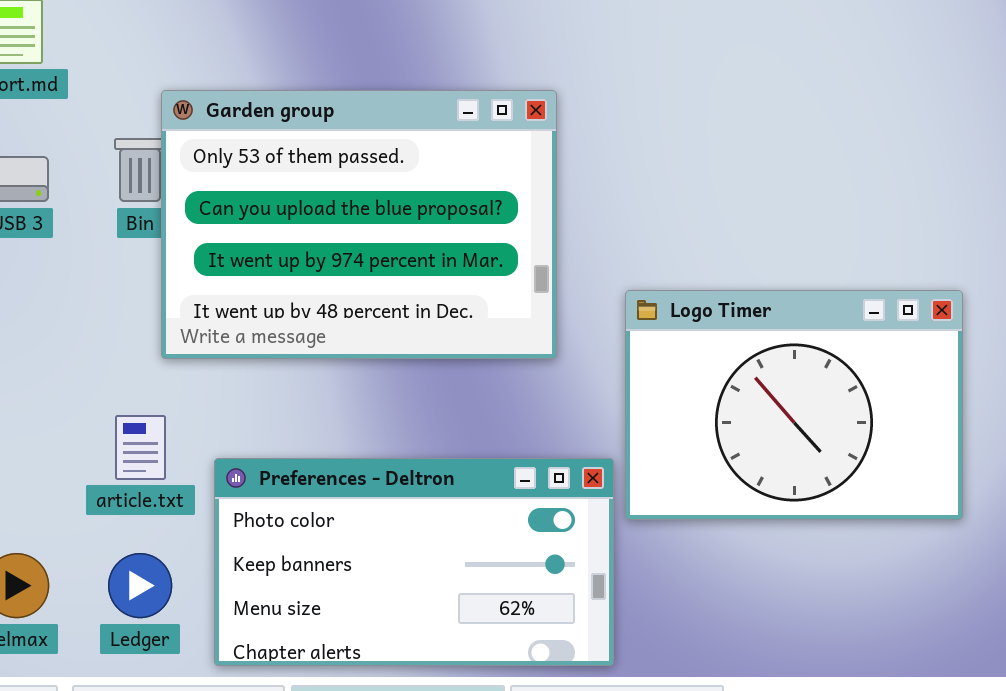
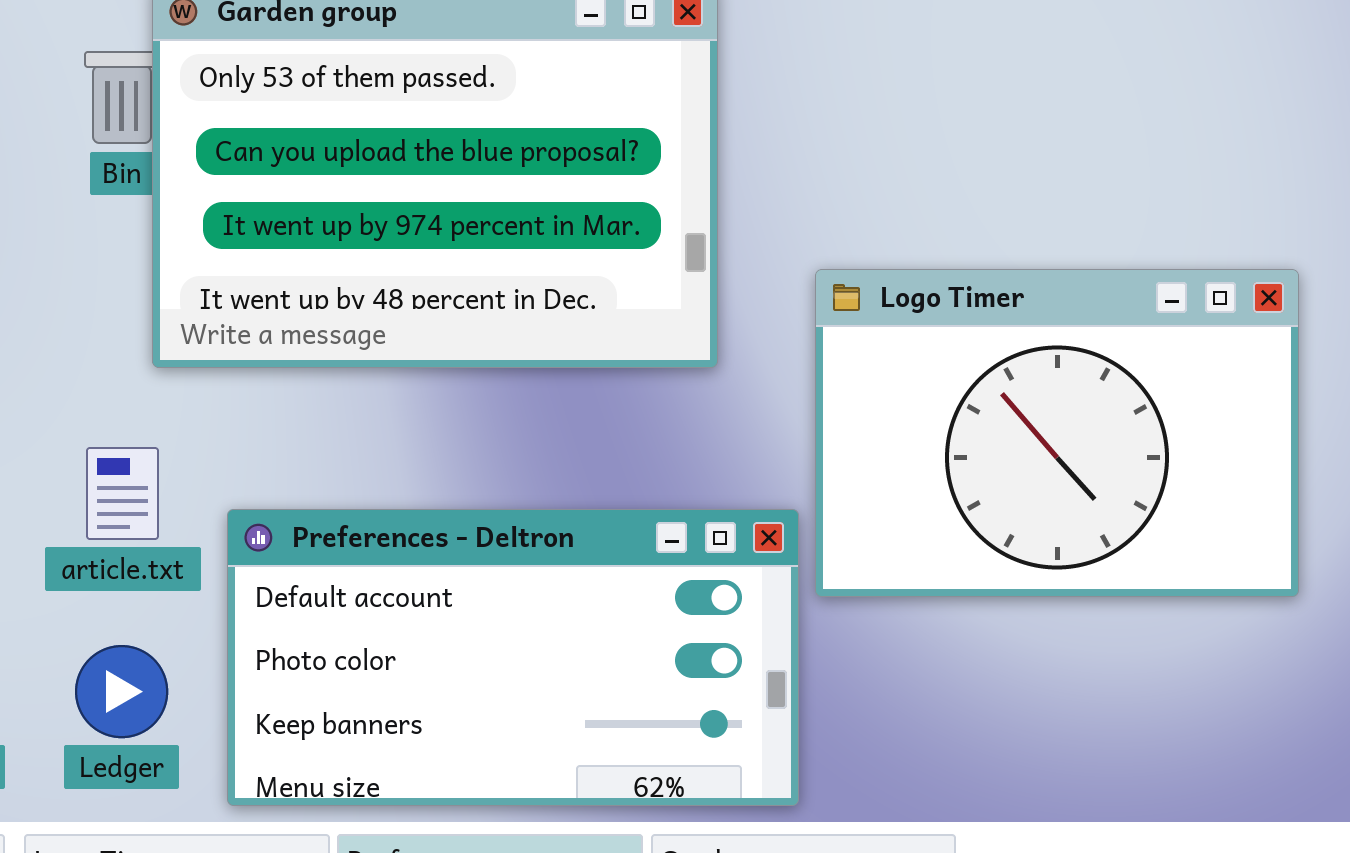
Preferences - Deltron: [214,458,614,666] -> [227,509,799,806], scrolled up 1 row

